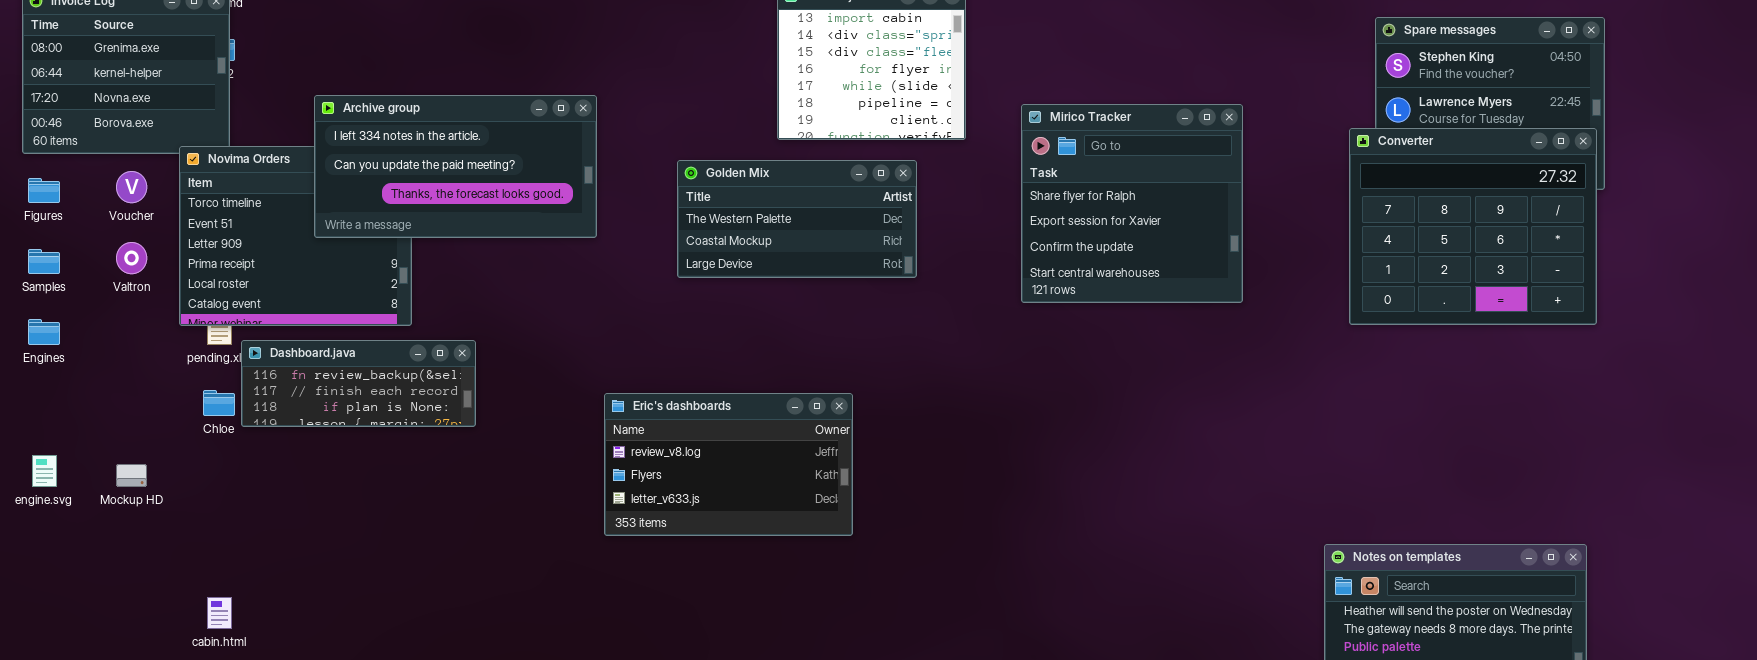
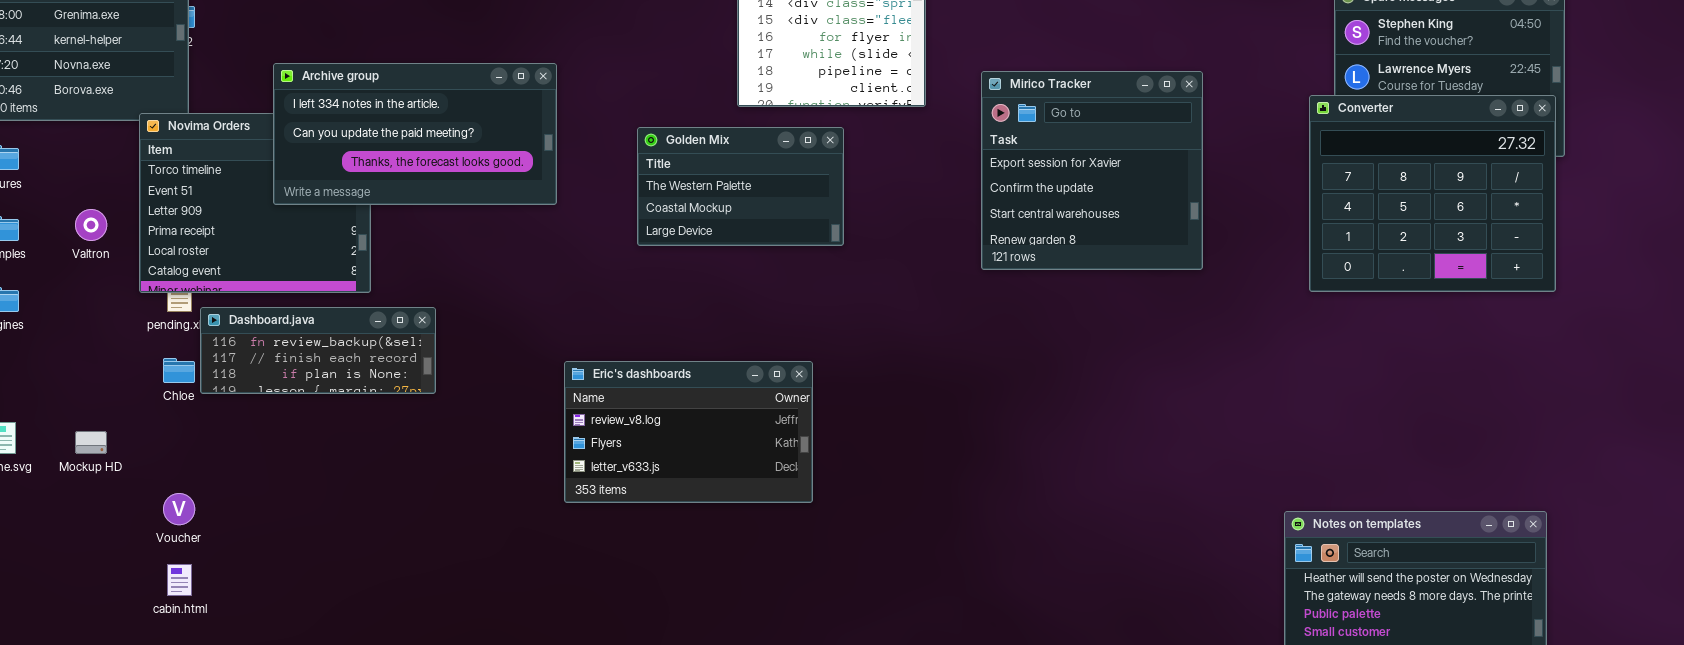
Mirico Tracker: [1021,104,1243,303] -> [981,71,1203,270], scrolled down 1 row
Golden Mix: [677,160,917,278] -> [637,127,844,246], resized
Voucher: [116,171,147,203] -> [163,493,195,525], moved

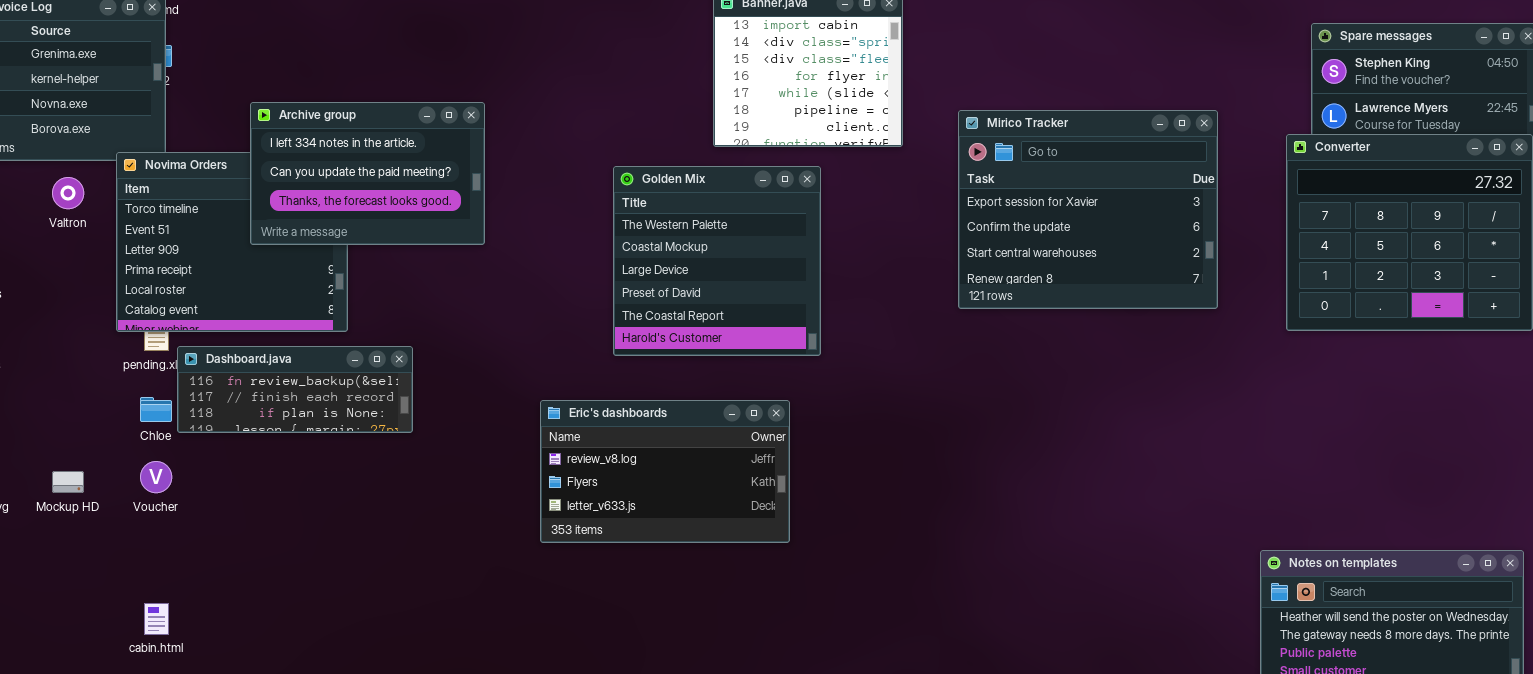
Archive group: [273,63,557,205] -> [250,102,485,245], resized
Mirico Tracker: [981,71,1203,270] -> [958,110,1218,309], resized
Golden Mix: [637,127,844,246] -> [613,166,821,356], resized
Valtron: [75,209,107,241] -> [52,177,84,209], moved
Voucher: [163,493,195,525] -> [140,461,172,493], moved

